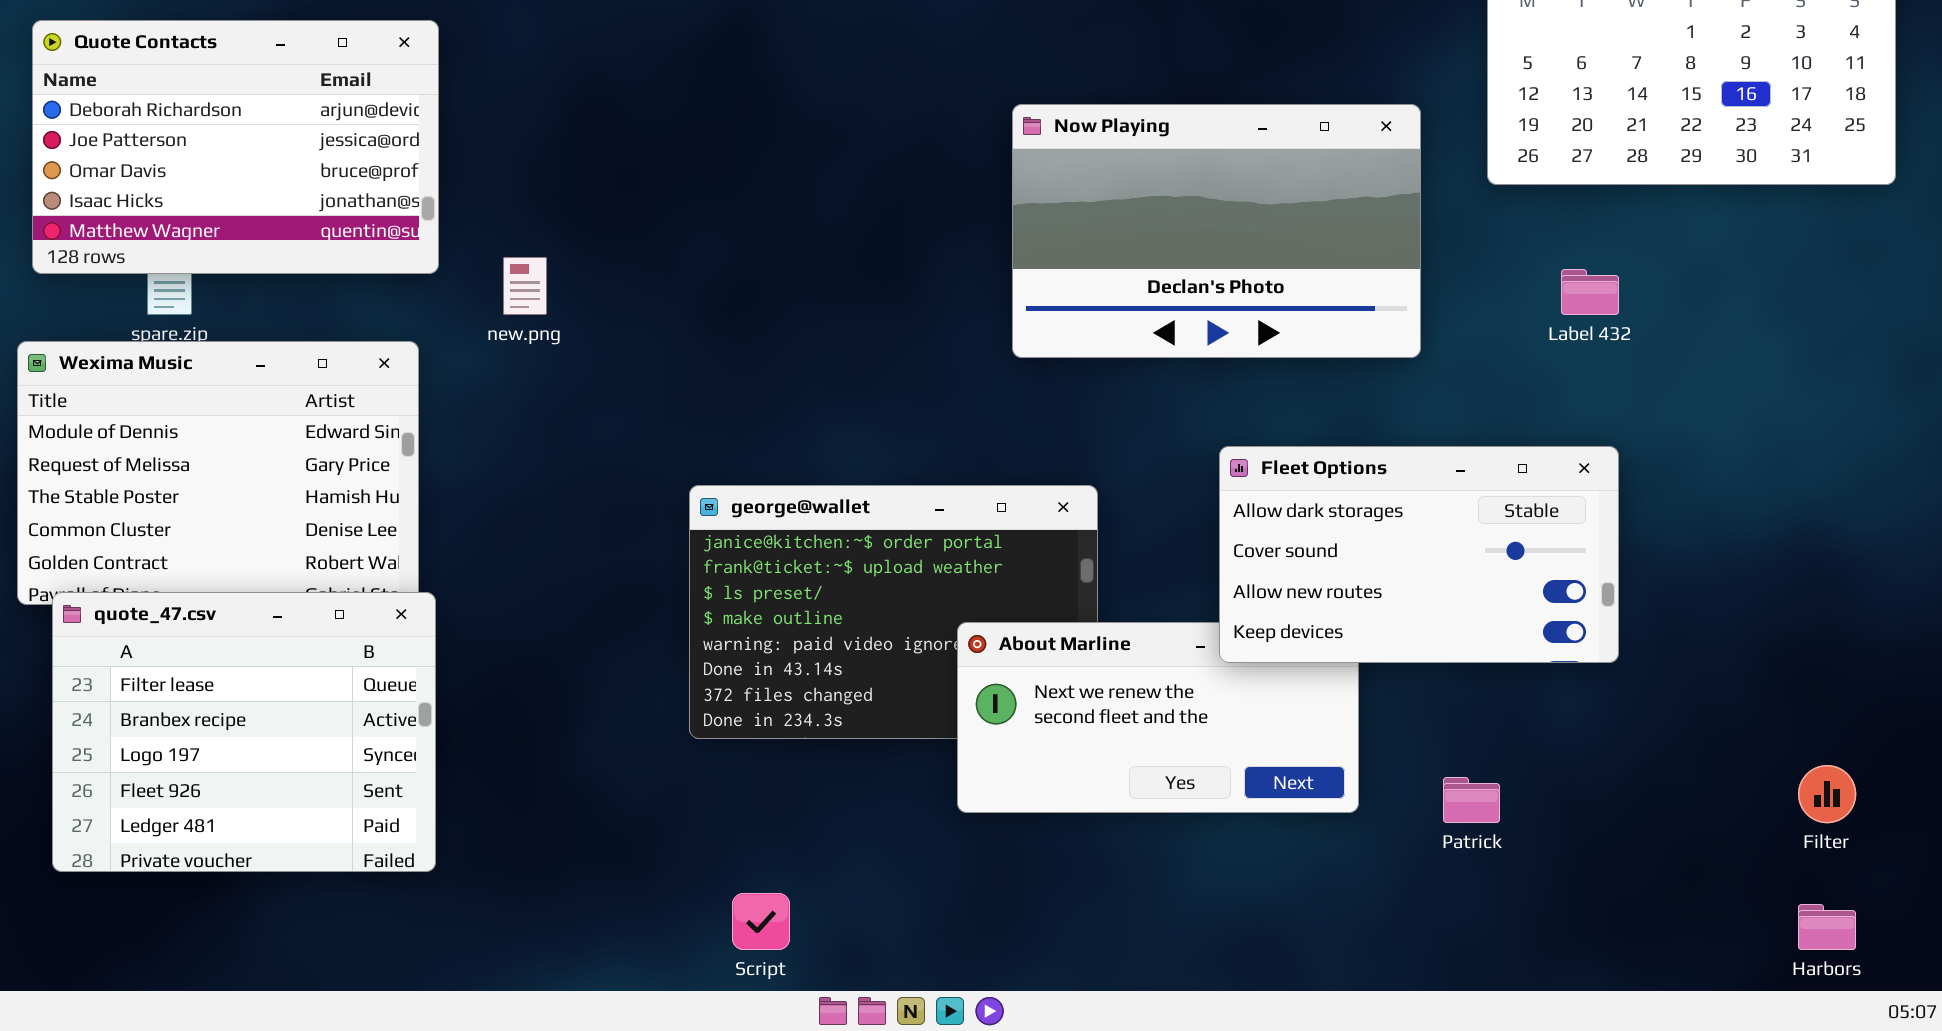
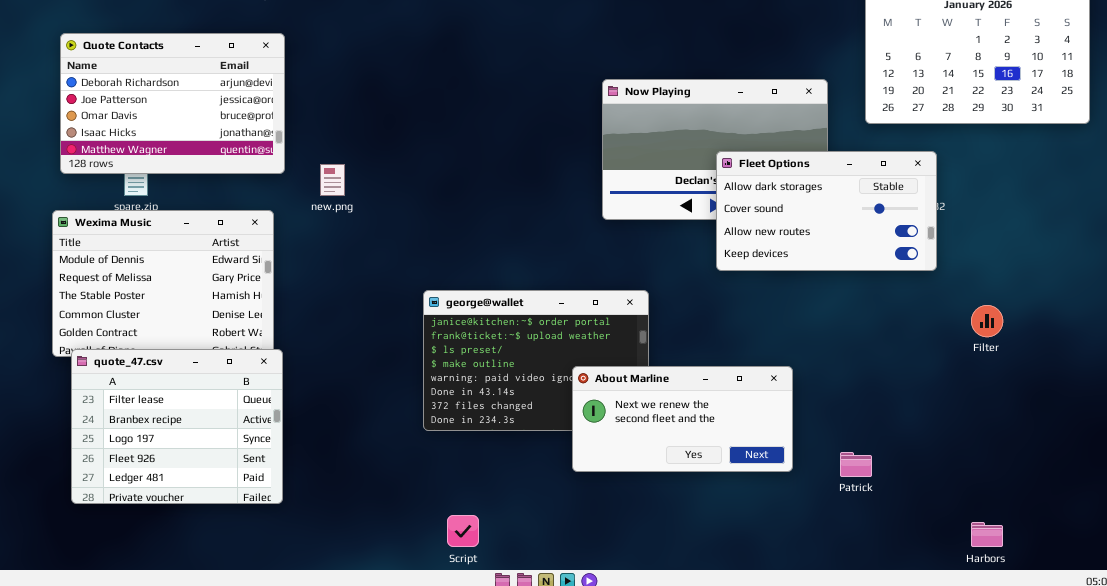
Fleet Options: [1219,446,1619,663] -> [716,151,937,271], moved
Filter: [1798,765,1856,823] -> [971,305,1003,337], moved
Harbors: [1798,904,1856,950] -> [971,522,1003,547], moved

